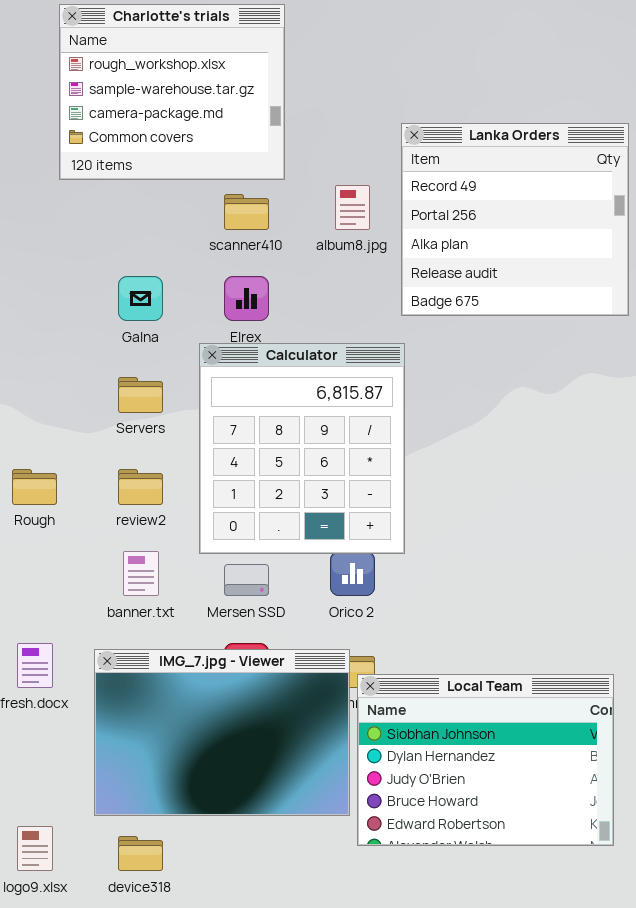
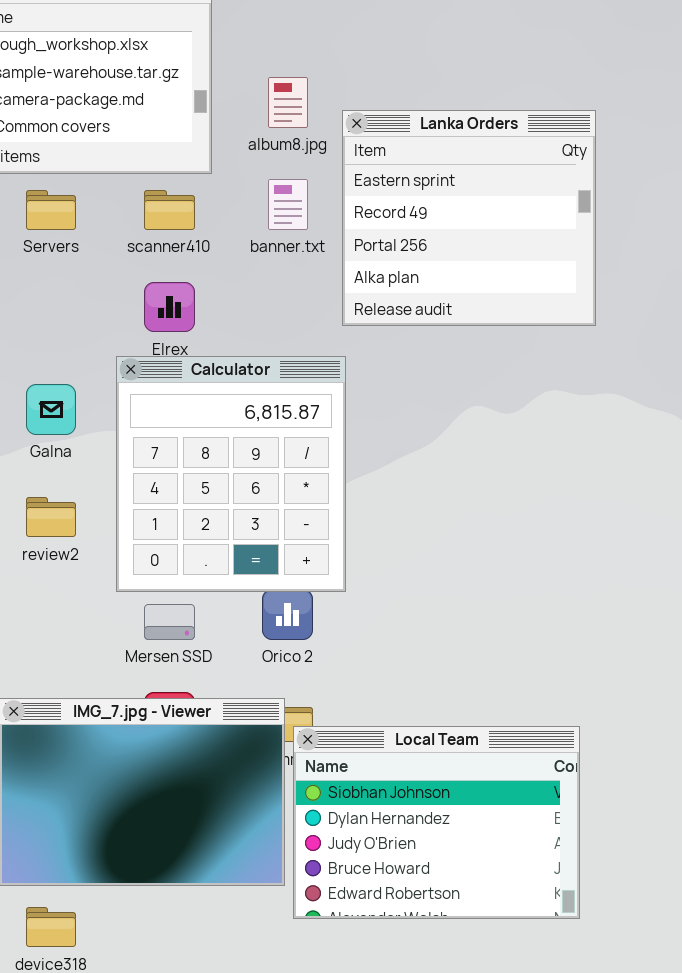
Lanka Orders: [401,123,629,316] -> [342,110,596,326], scrolled up 1 row
album8.jpg: [335,185,370,230] -> [268,77,308,128], moved
Galna: [118,276,163,321] -> [26,384,76,435], moved
Servers: [118,377,163,413] -> [26,190,76,230], moved
banner.txt: [123,551,159,596] -> [268,179,308,230], moved

